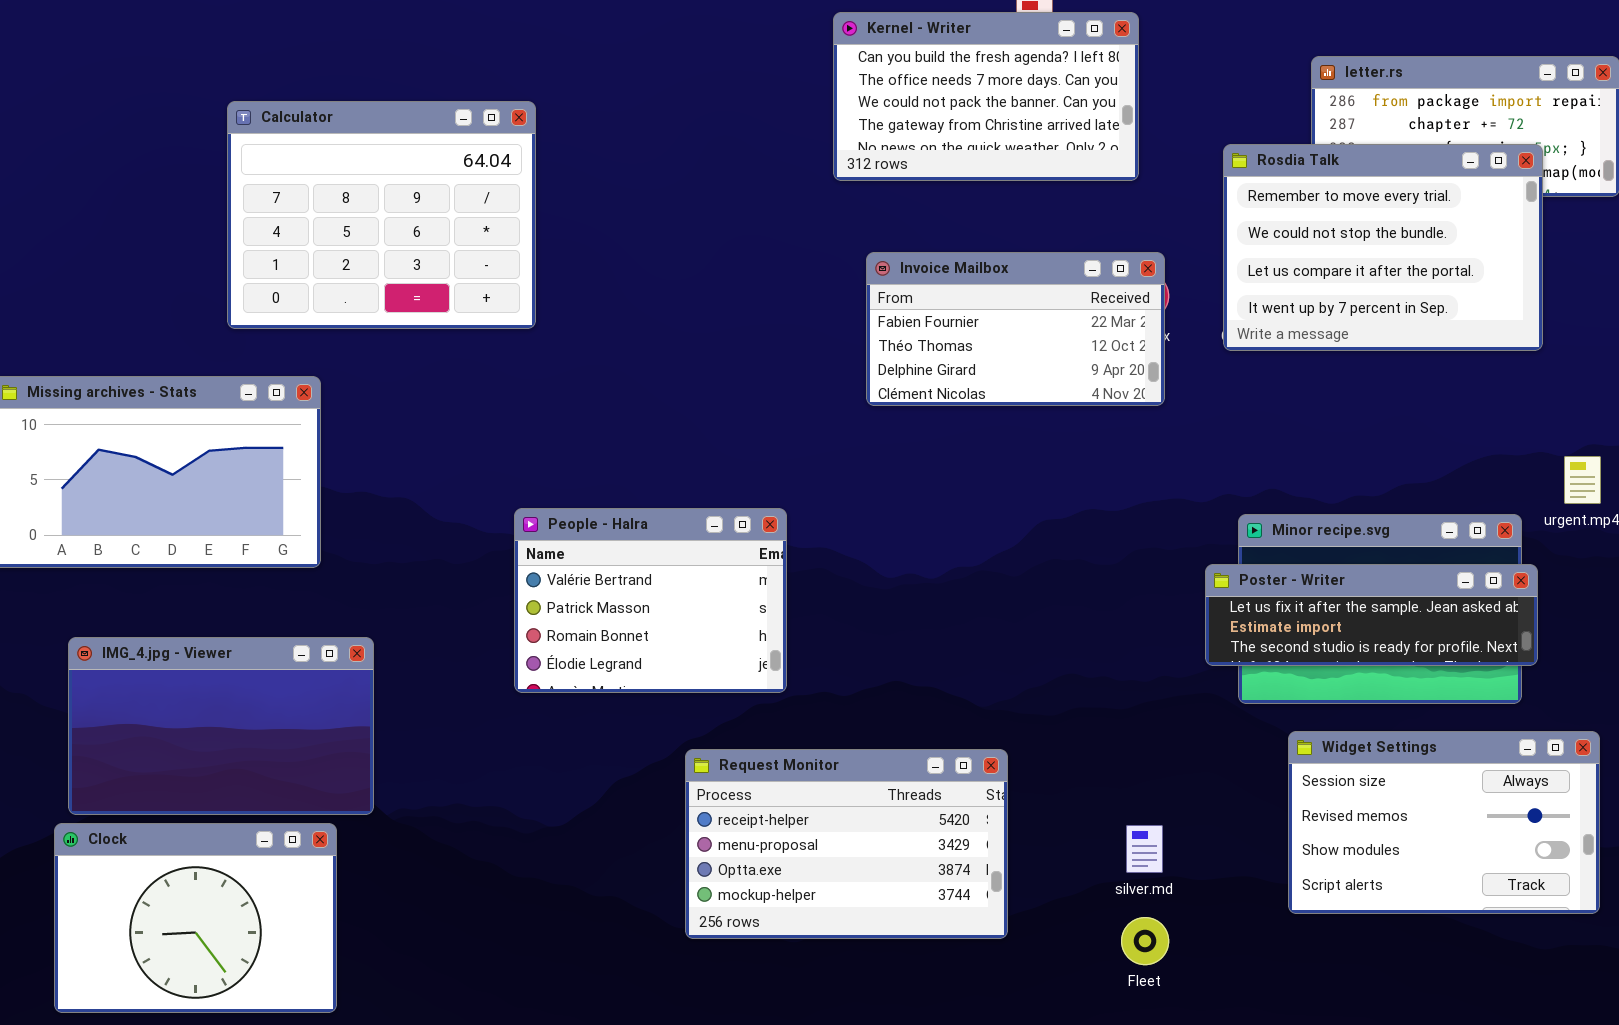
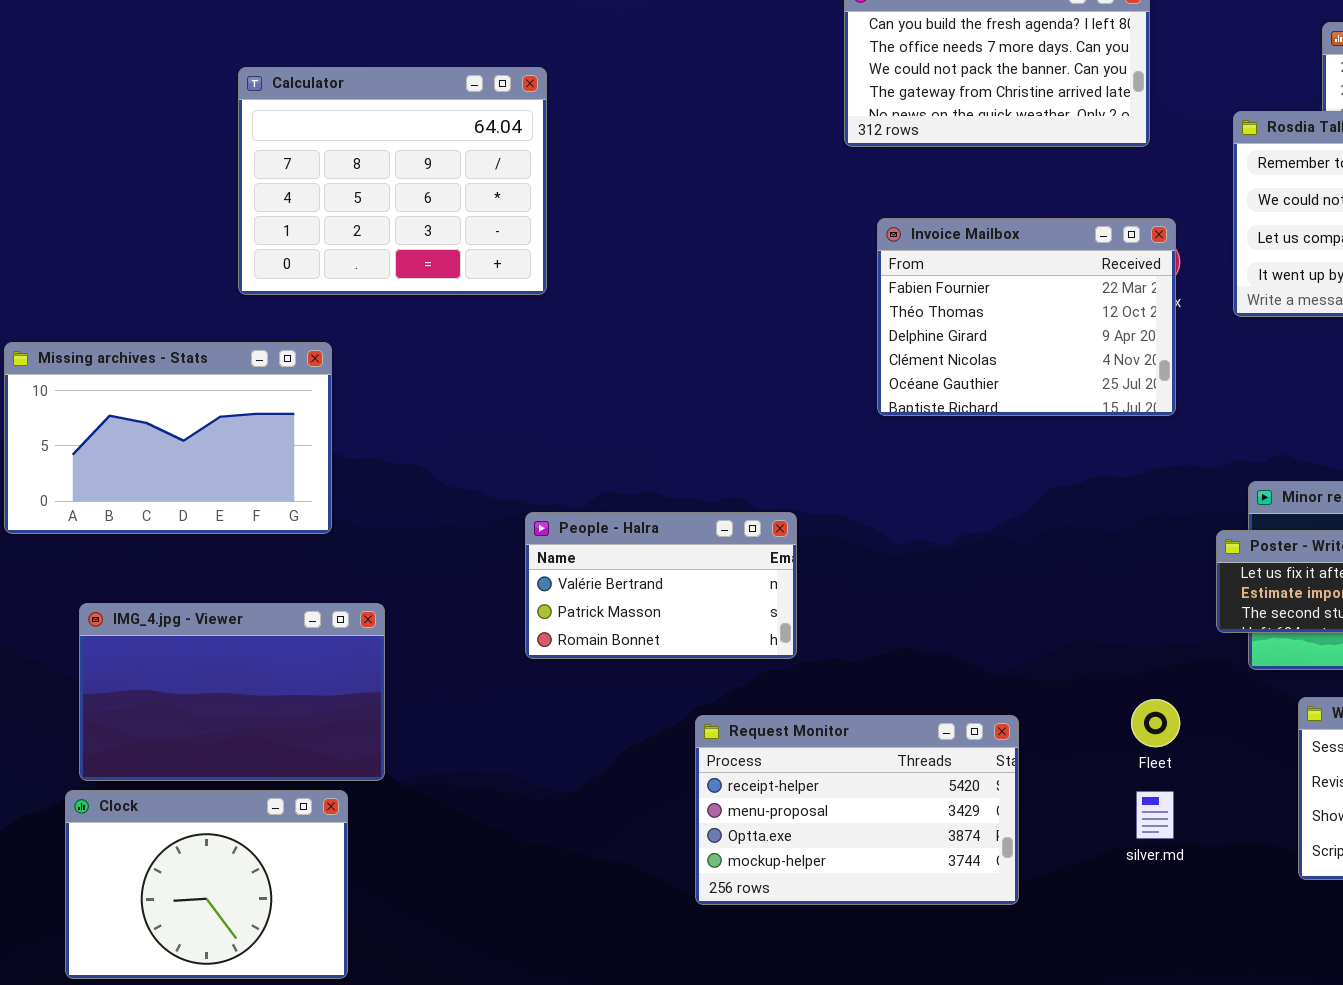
Invoice Mailbox: [866,252,1165,406] -> [877,218,1176,416], resized
People - Halra: [514,508,787,693] -> [525,512,797,659], resized
Fleet: [1121,917,1169,965] -> [1131,699,1180,747], moved

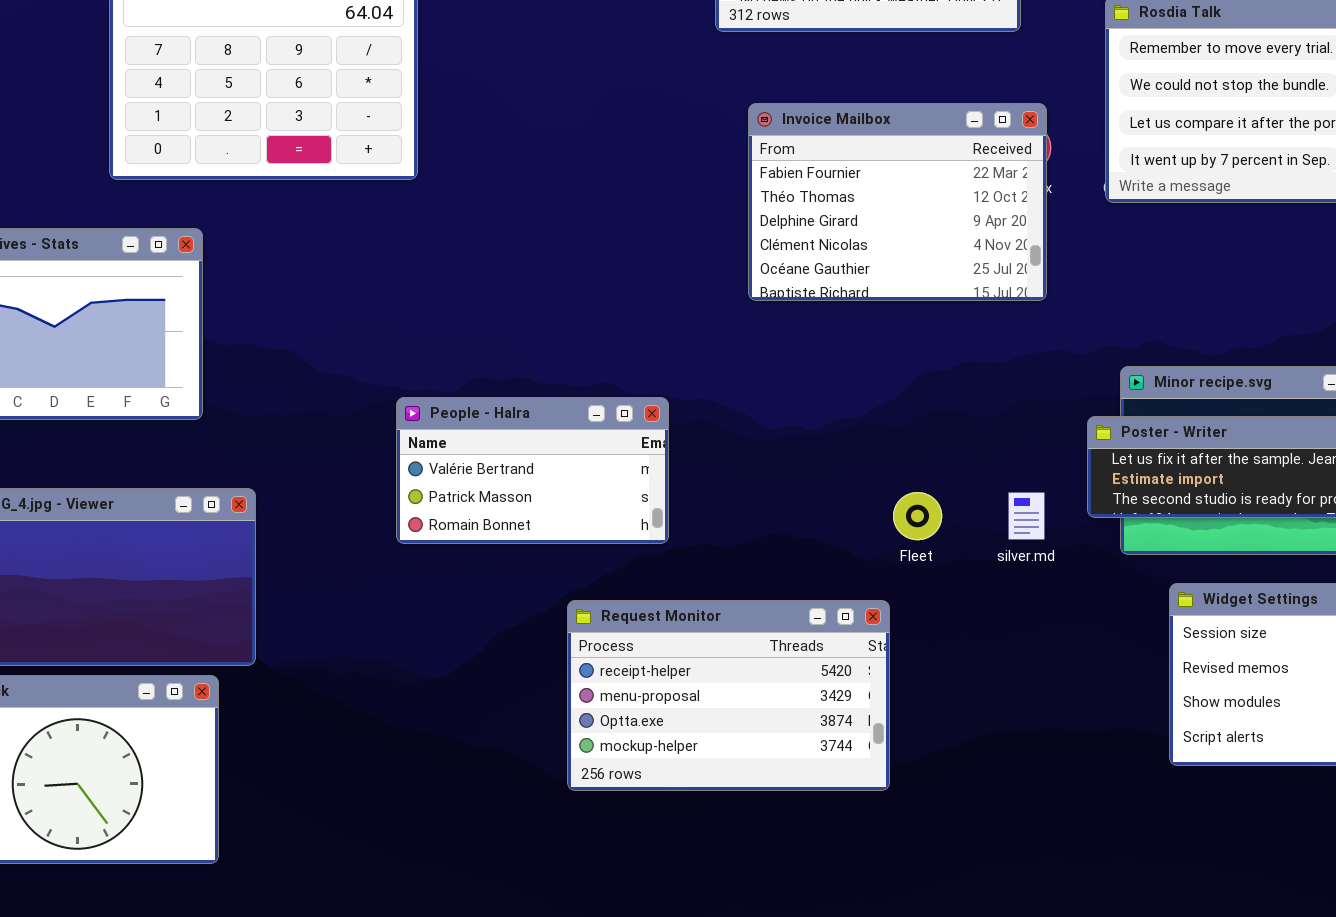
Fleet: [1131,699,1180,747] -> [893,492,942,540], moved
silver.md: [1136,791,1174,839] -> [1008,492,1045,540], moved

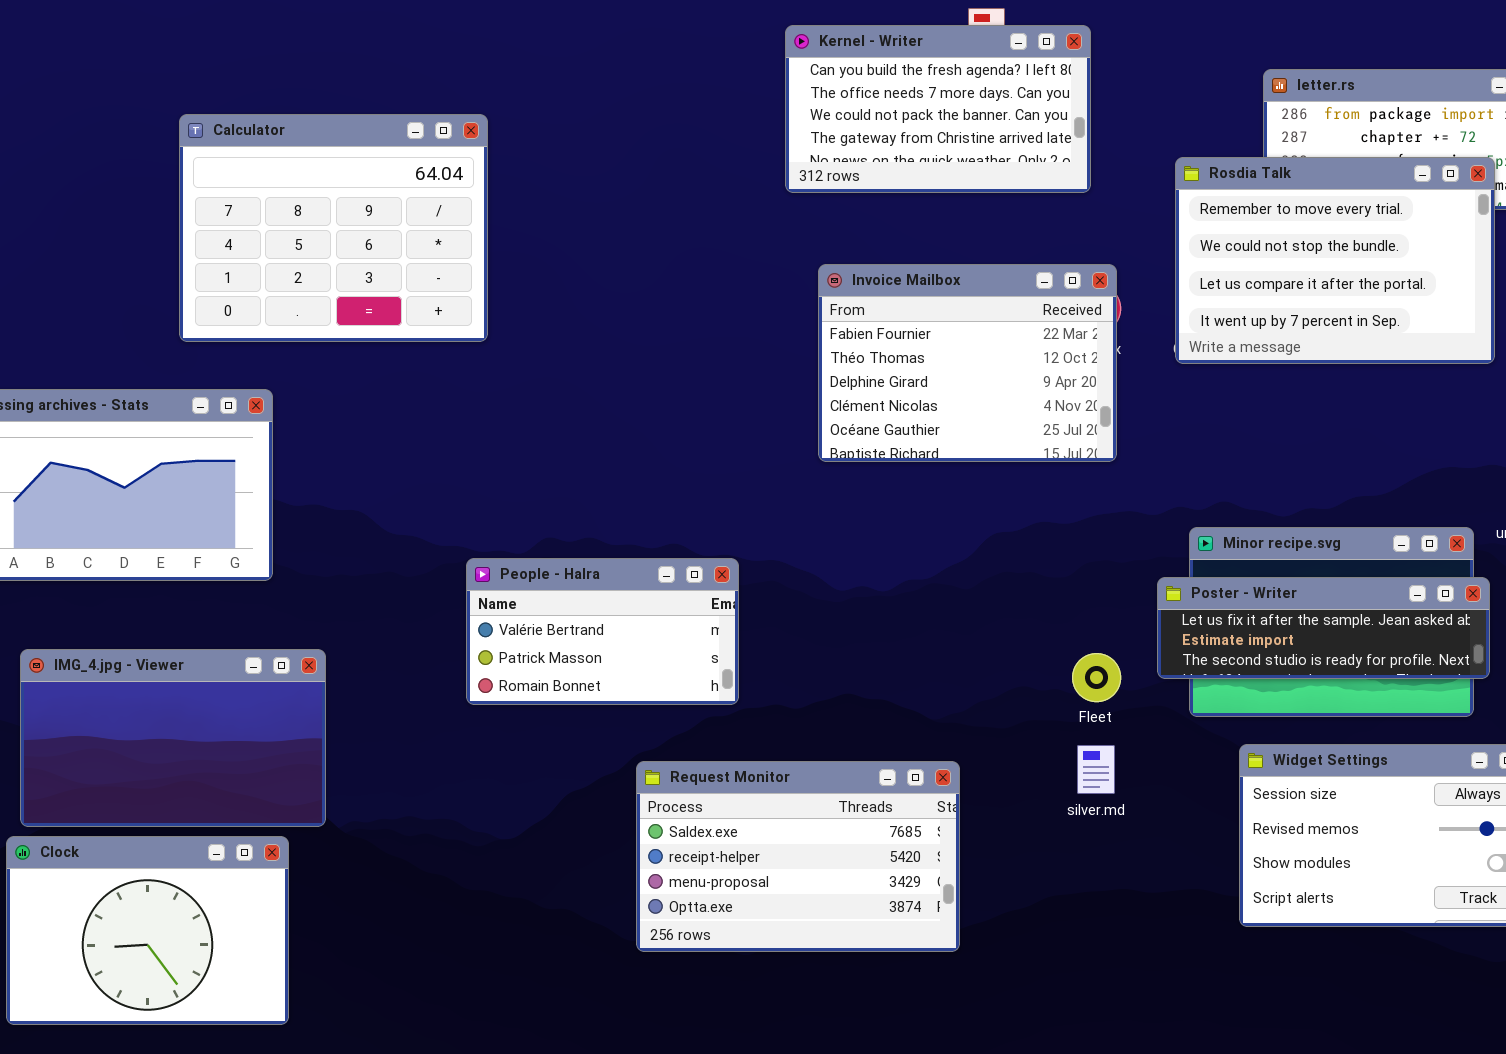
Fleet: [893,492,942,540] -> [1072,653,1121,702], moved
silver.md: [1008,492,1045,540] -> [1077,745,1115,794], moved
Request Monitor: [567,600,890,791] -> [636,761,960,952], scrolled up 1 row

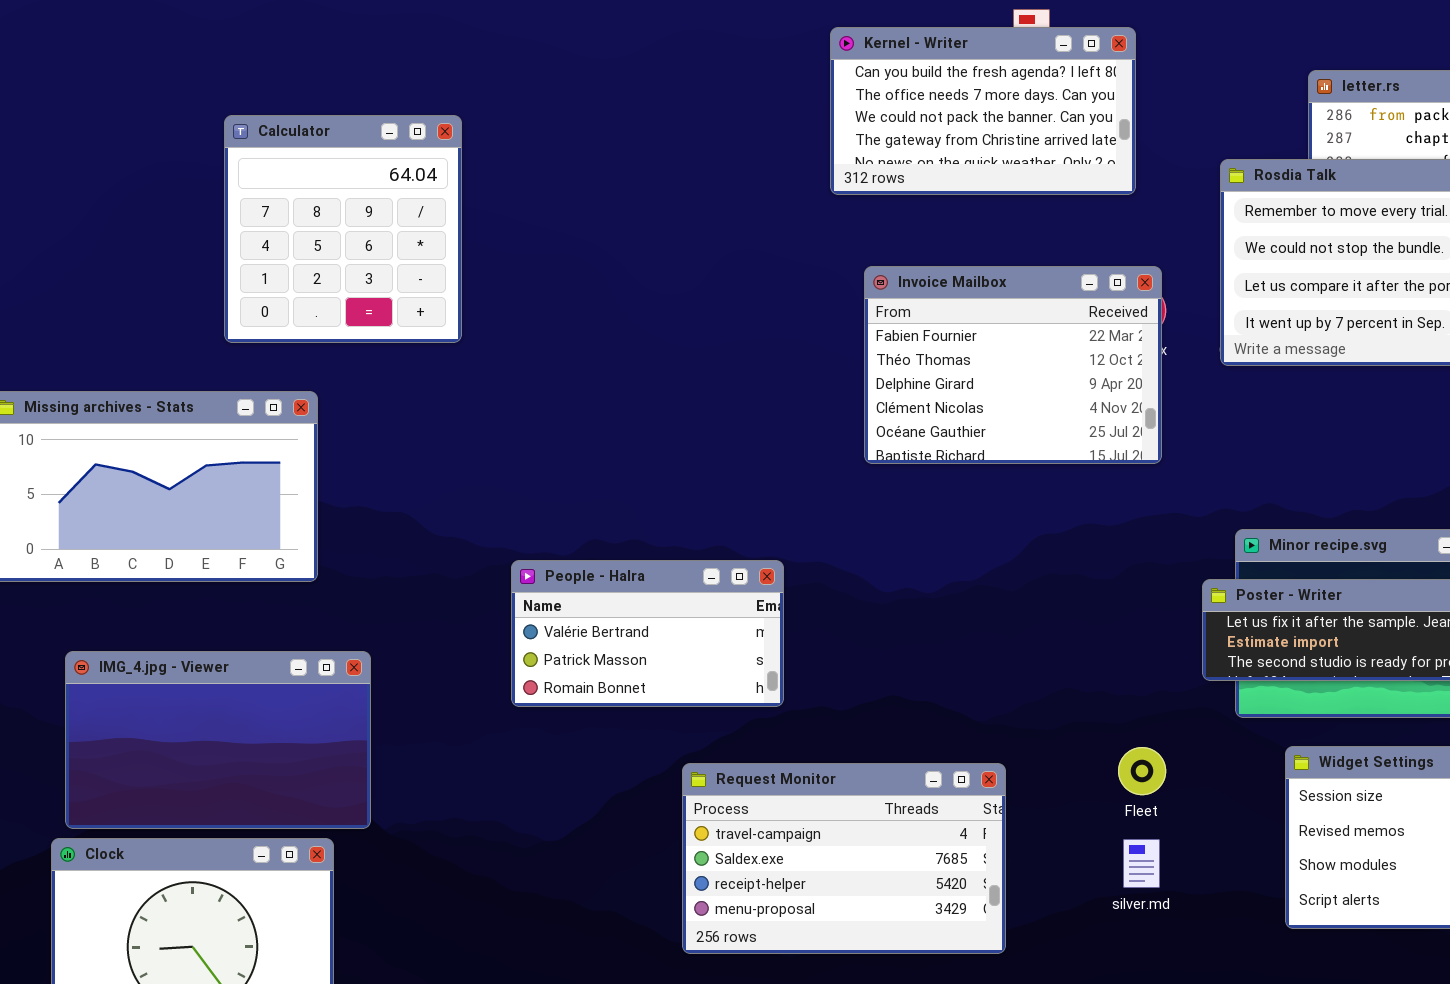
Calculator: [179,114,488,342] -> [224,115,462,343], resized
Fleet: [1072,653,1121,702] -> [1118,747,1166,795], moved
silver.md: [1077,745,1115,794] -> [1123,839,1160,888], moved
Request Monitor: [636,761,960,952] -> [682,763,1006,954], scrolled up 1 row

